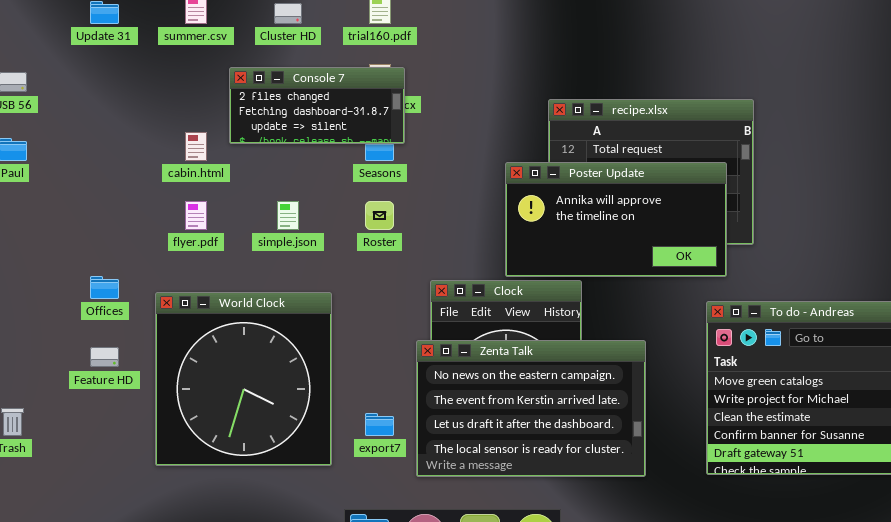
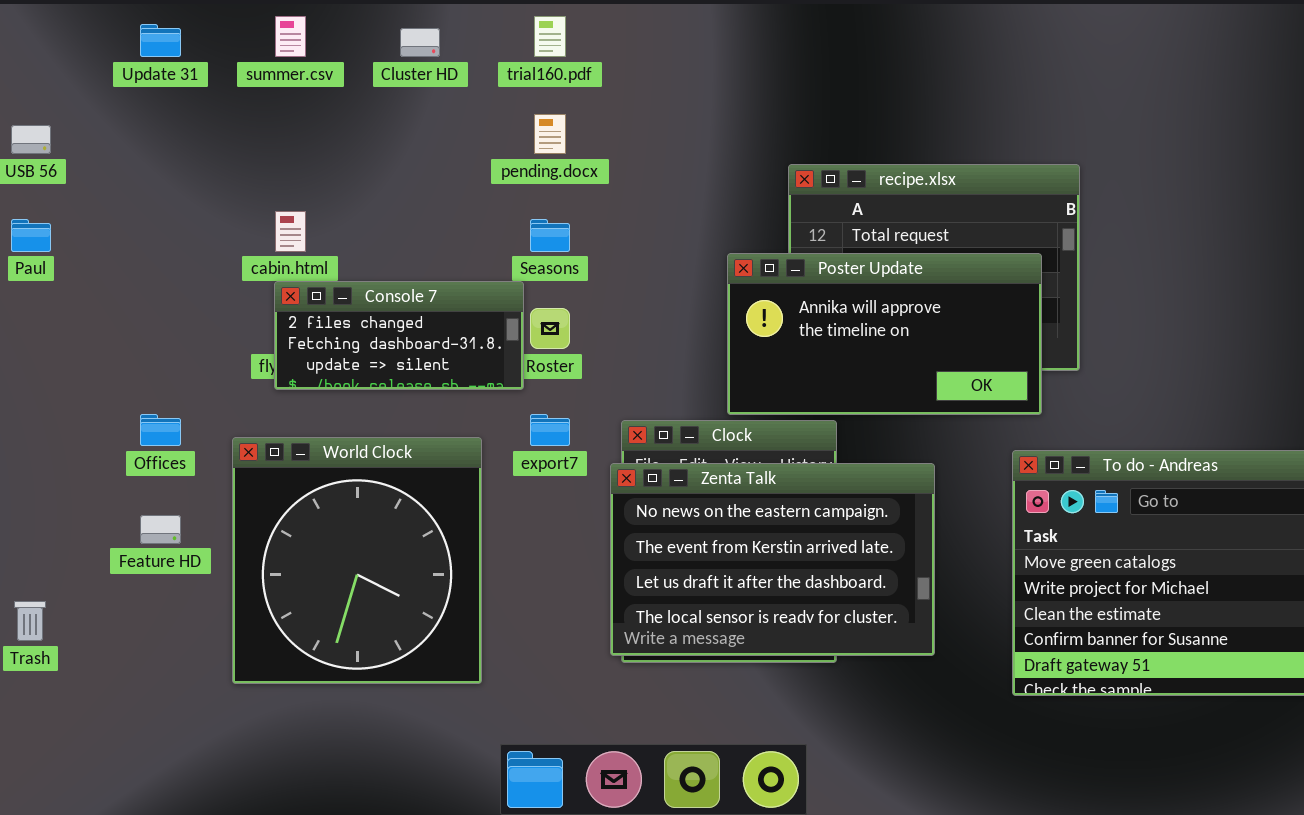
Console 7: [229,67,405,144] -> [274,281,524,390], moved
Zenta Talk: [416,340,646,477] -> [610,463,935,656], moved
export7: [365,413,394,436] -> [530,414,570,446], moved

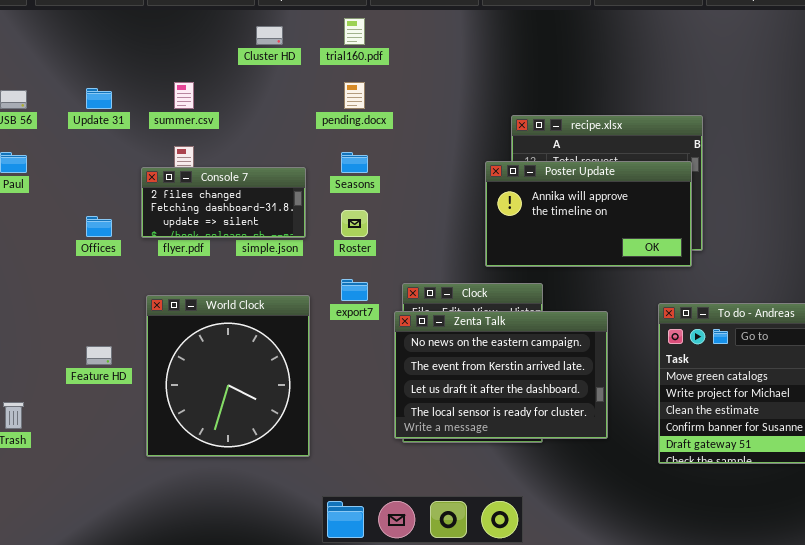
summer.csv: [275,16,306,57] -> [174,82,194,109], moved
Update 31: [140,24,181,57] -> [86,88,112,109], moved
Poster Update: [727,253,1042,415] -> [485,161,692,267], moved
Console 7: [274,281,524,390] -> [141,167,306,238], moved
Offices: [140,414,181,446] -> [86,216,112,237], moved

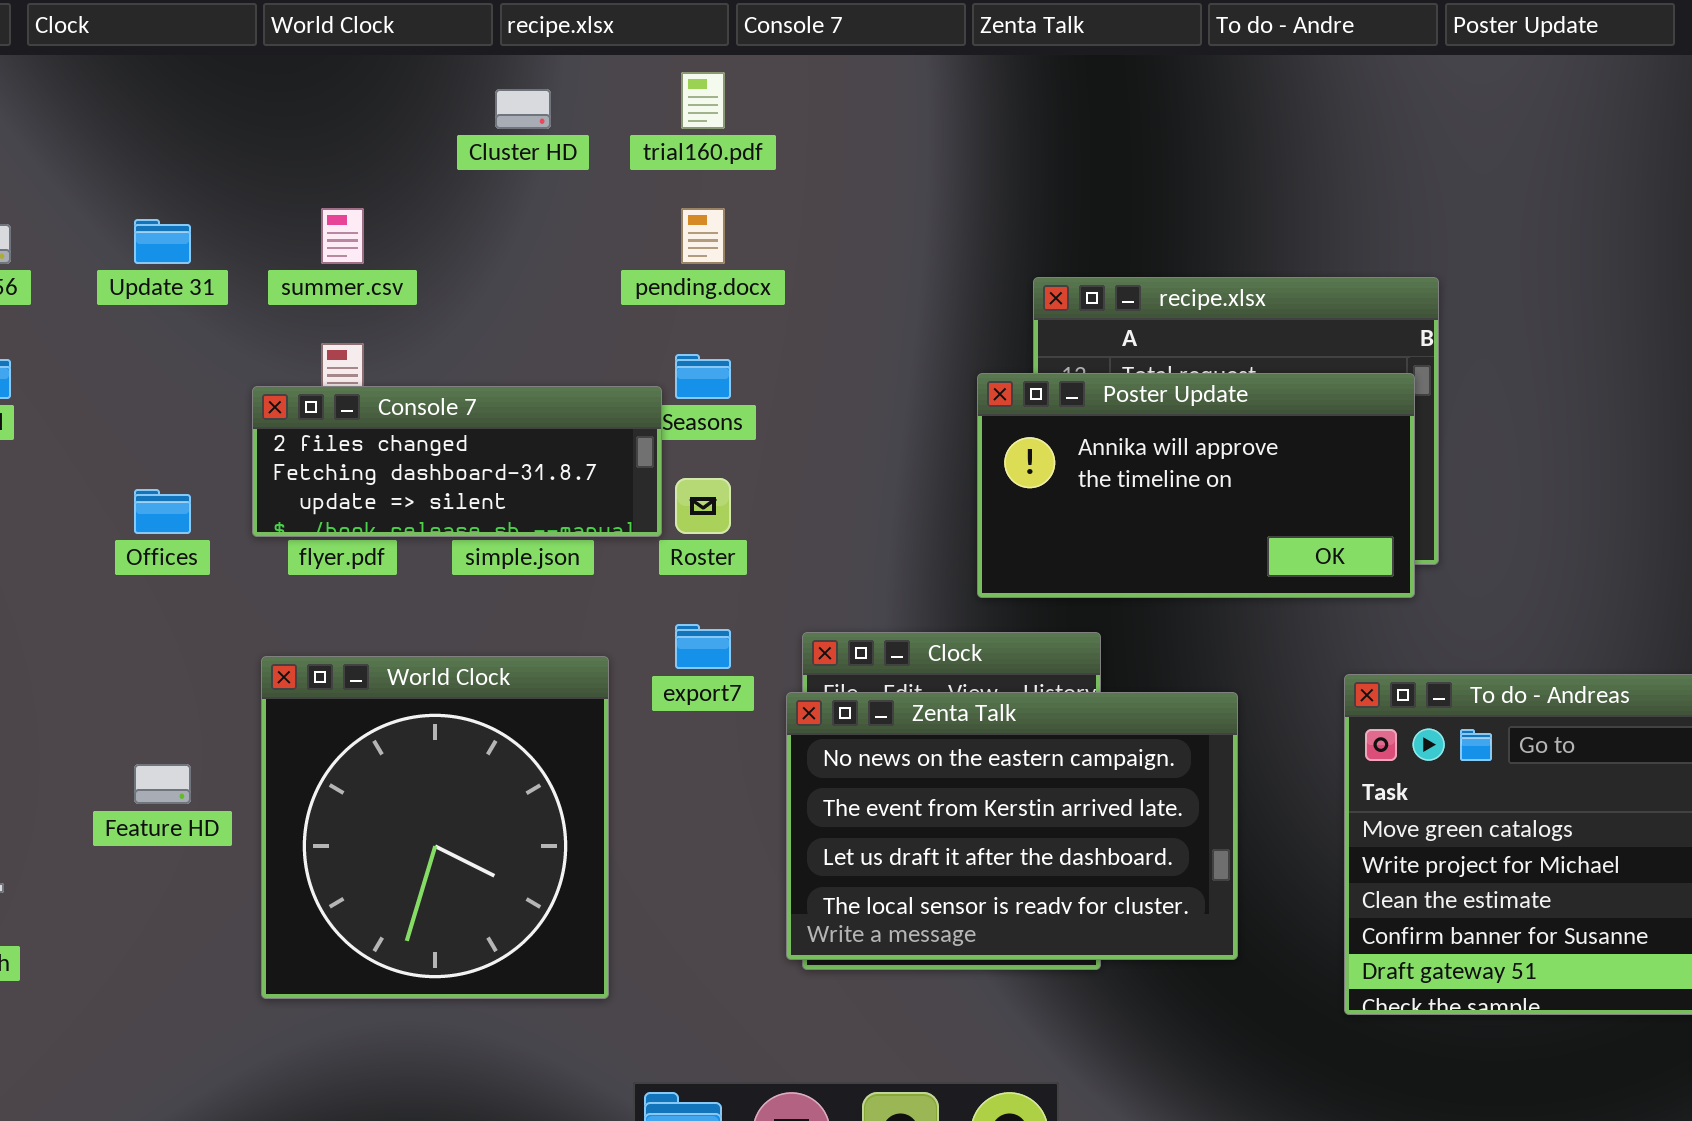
Console 7: [141,167,306,238] -> [252,386,662,537], resized

